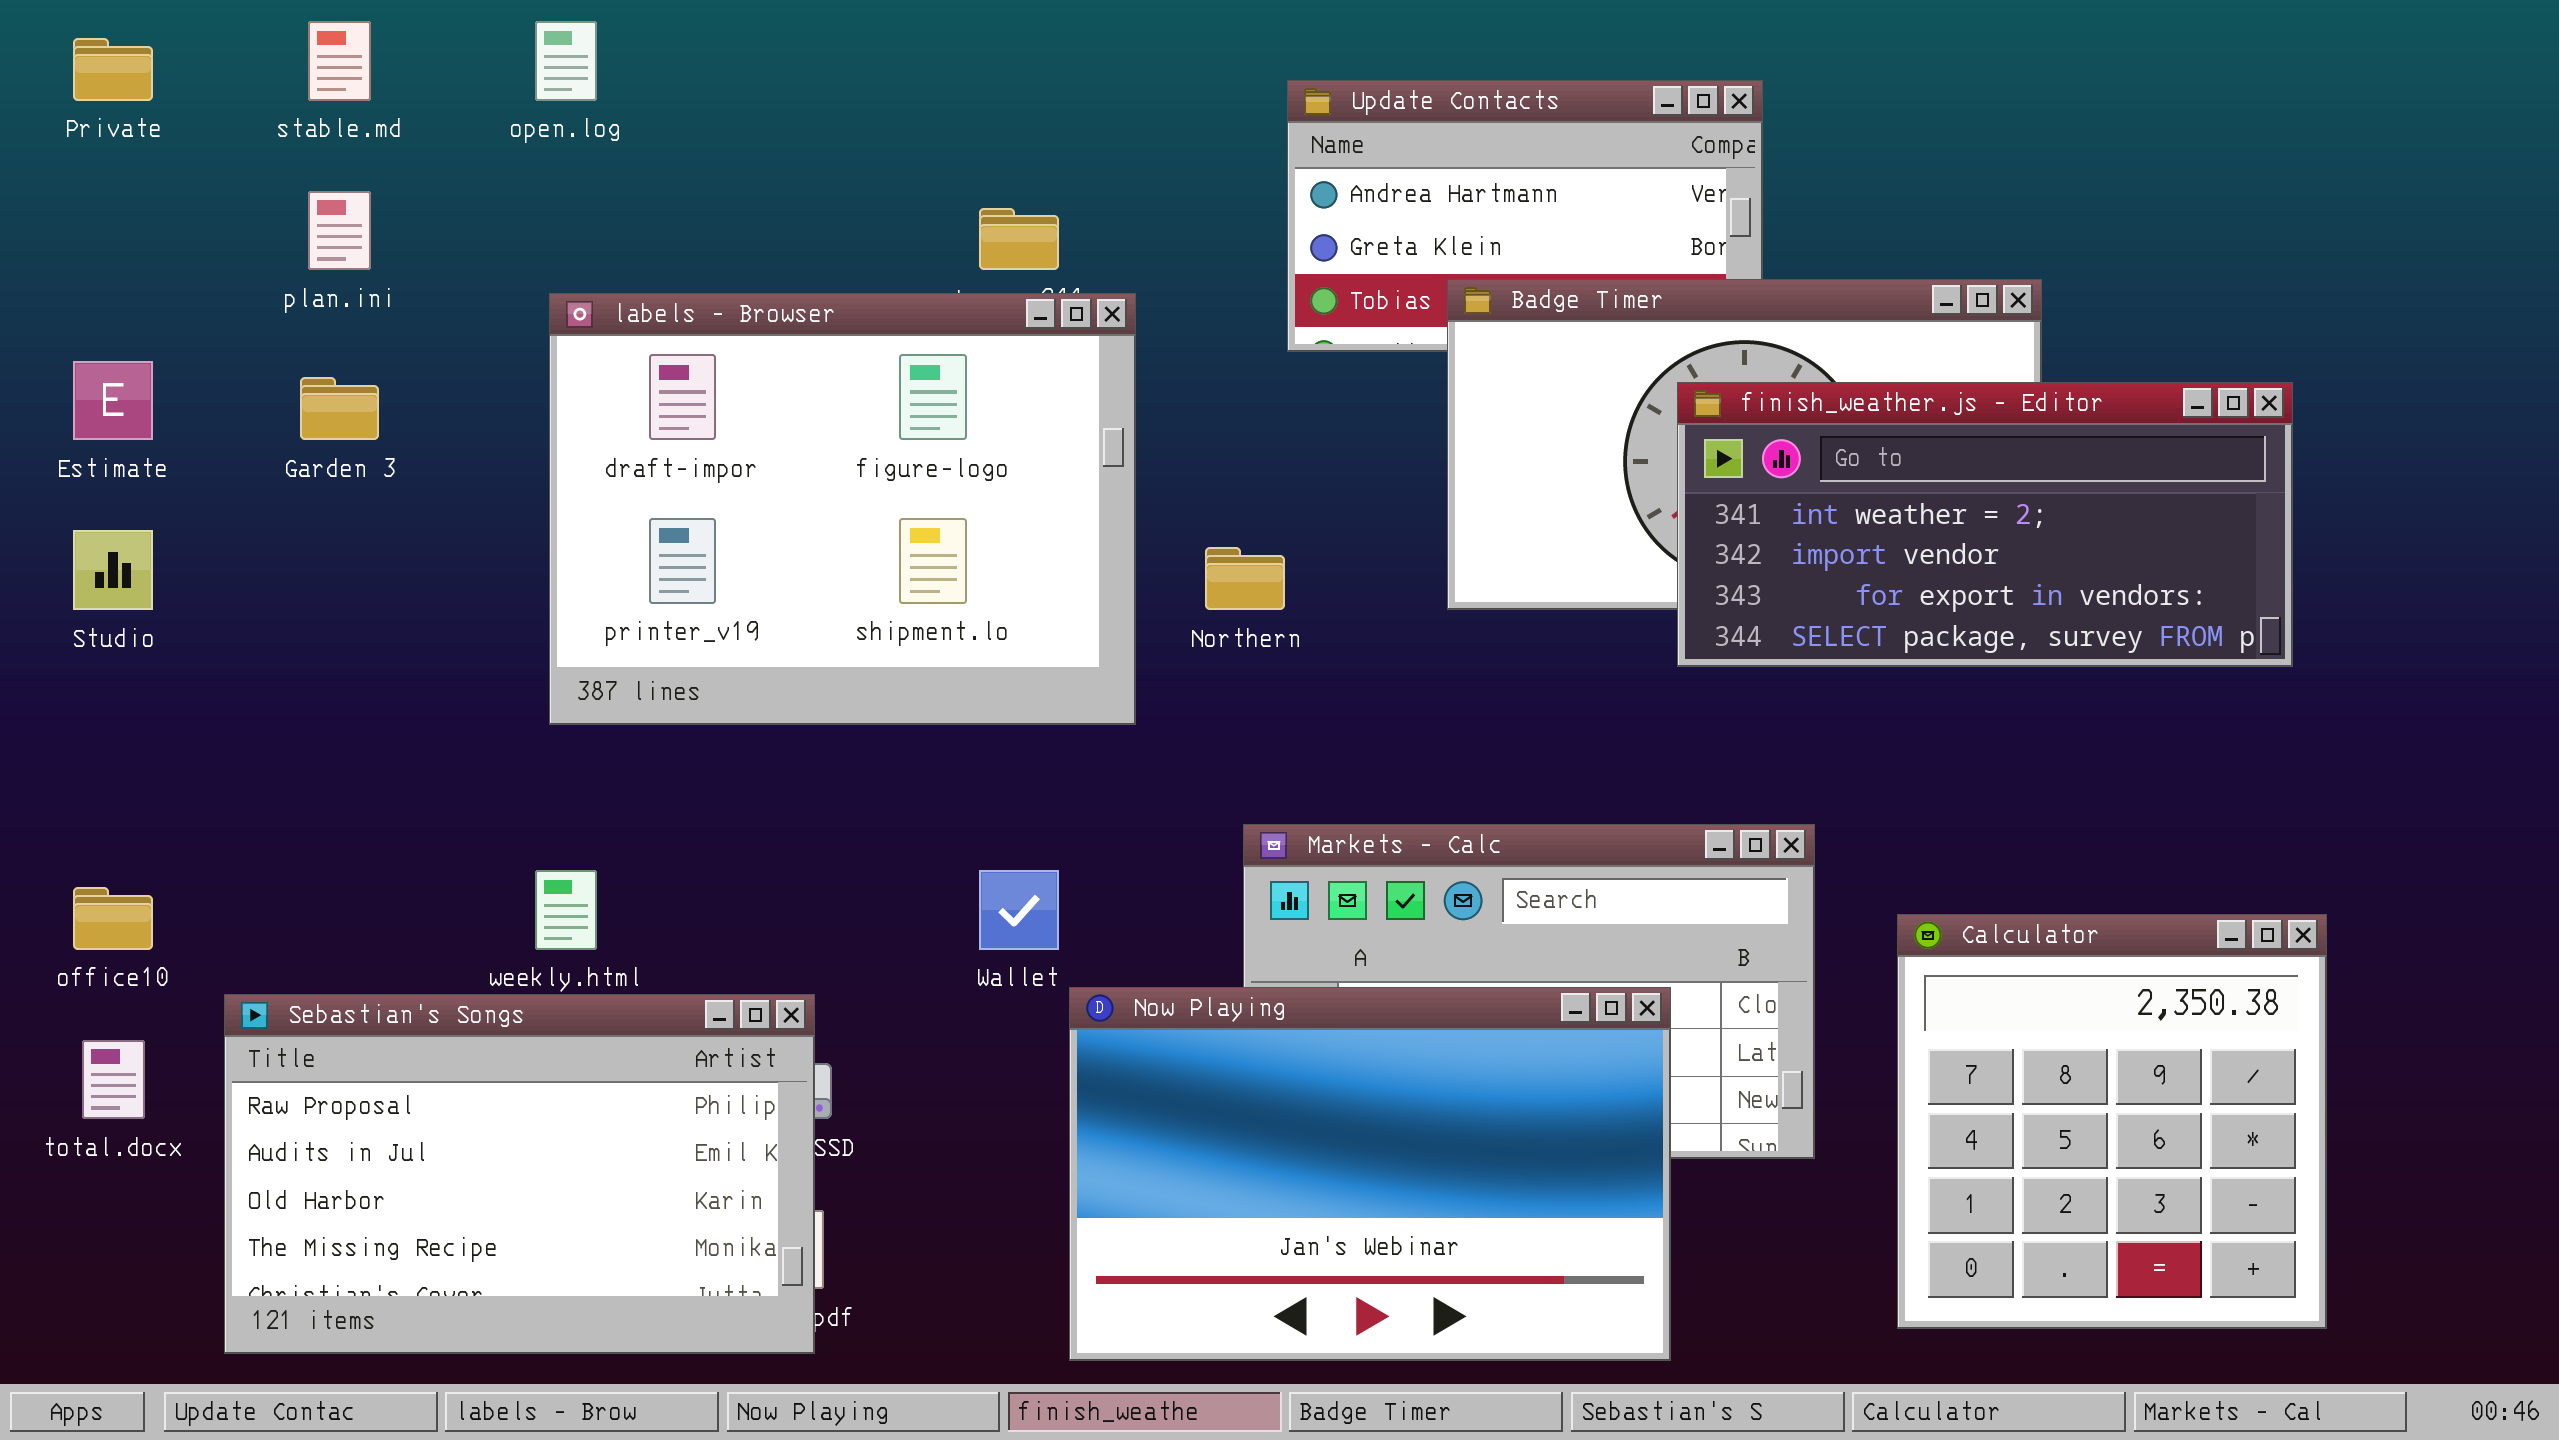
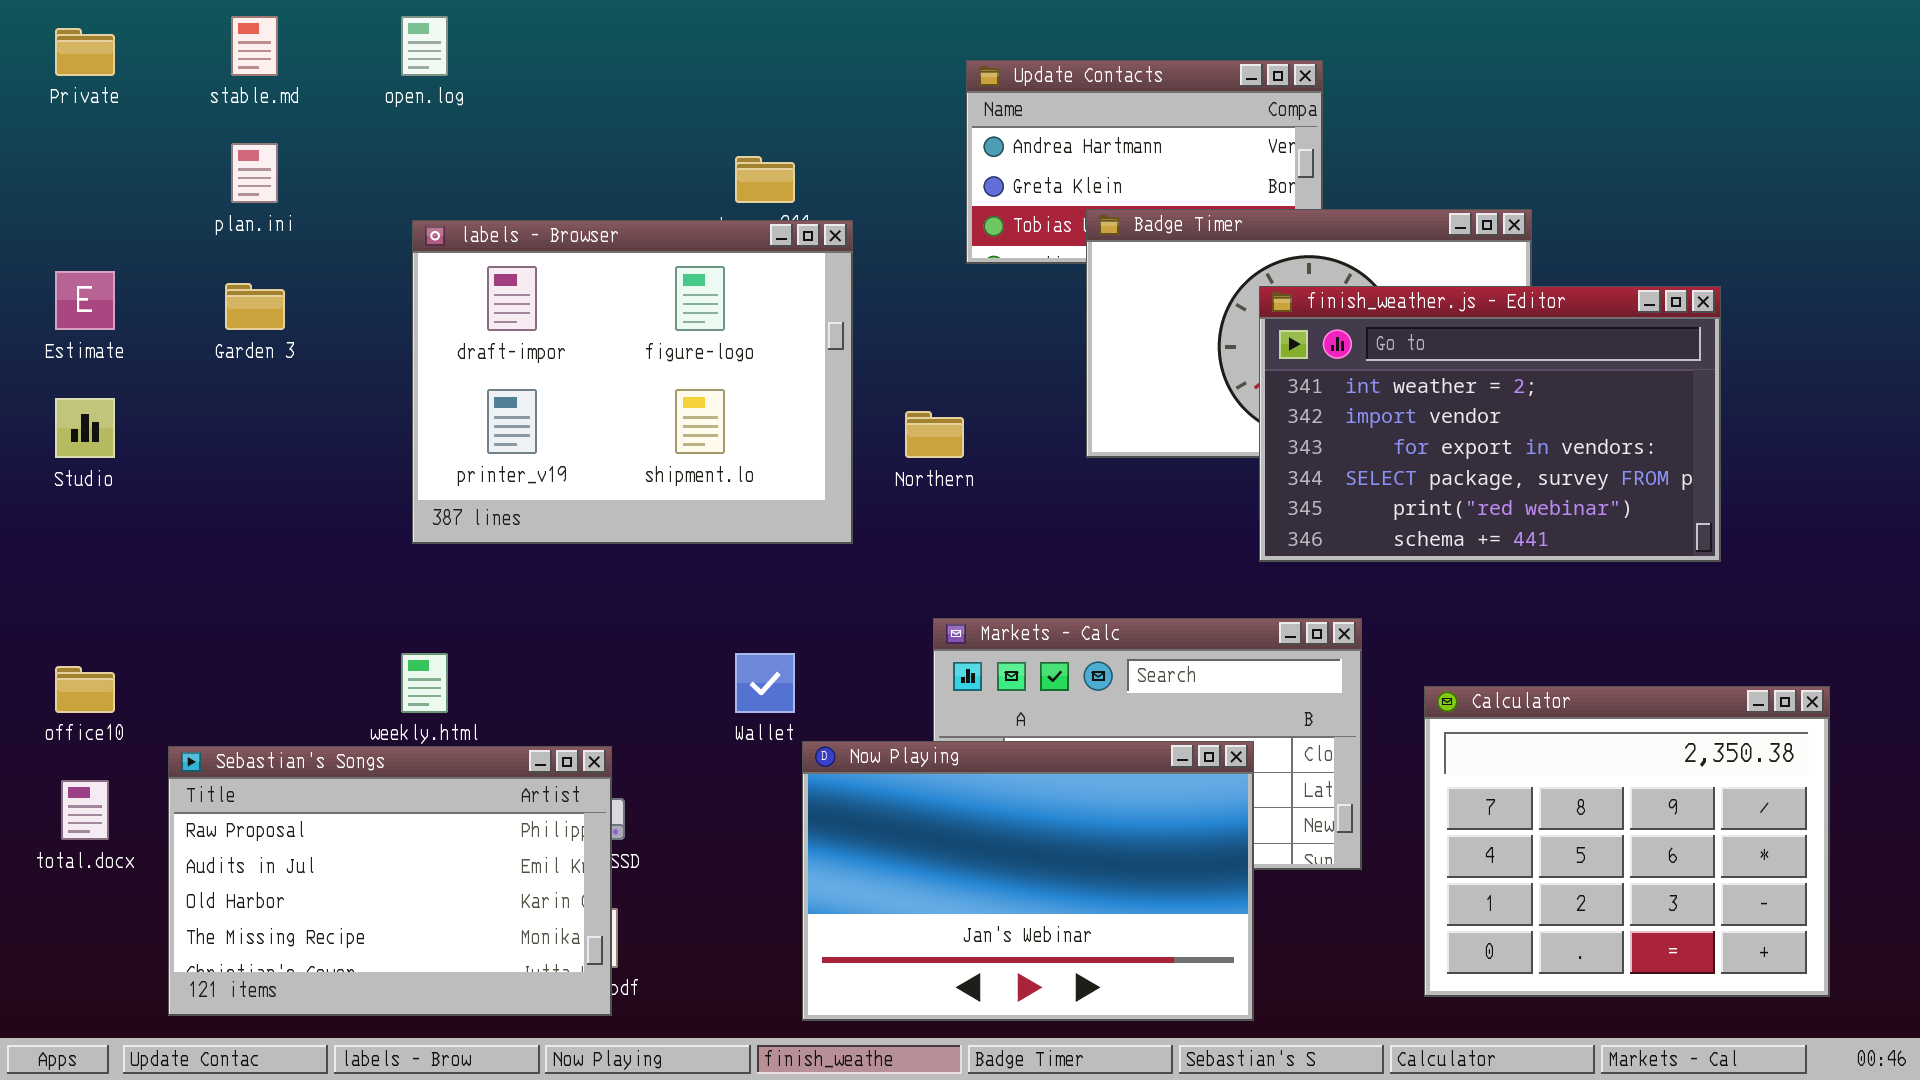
finish_weather.js - Editor: [1677,382,2293,667] -> [1259,286,1721,562], resized
Calculator: [1897,914,2327,1329] -> [1424,686,1830,997], resized

